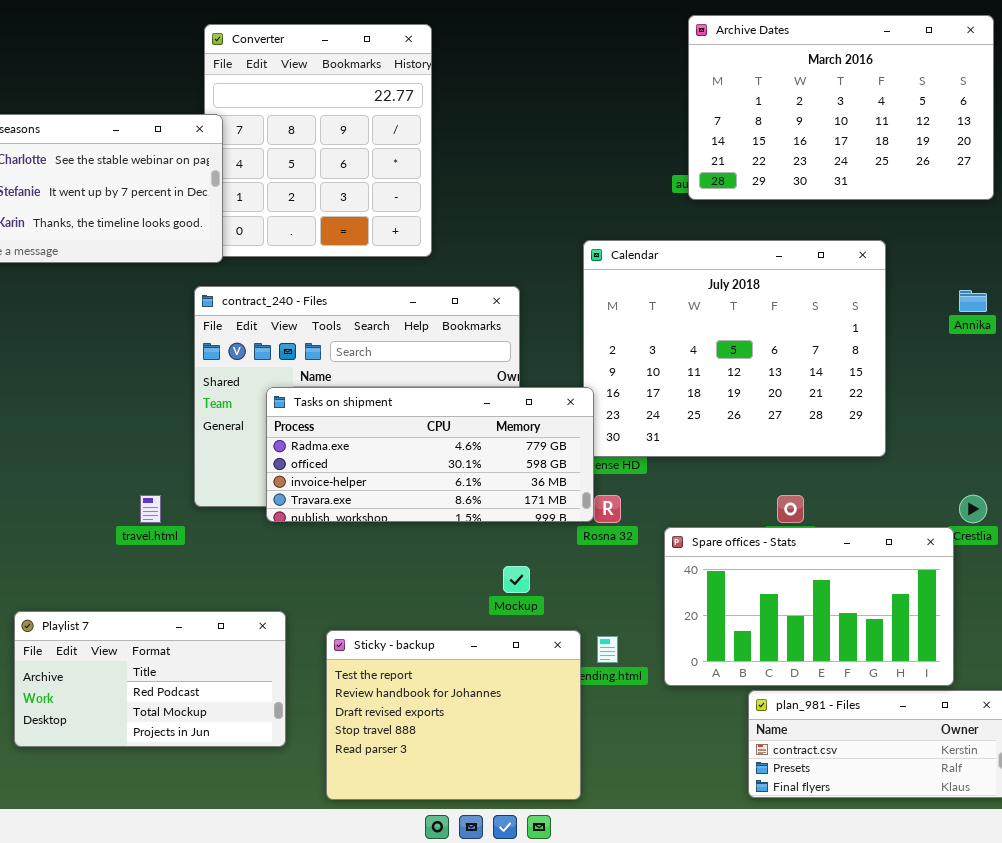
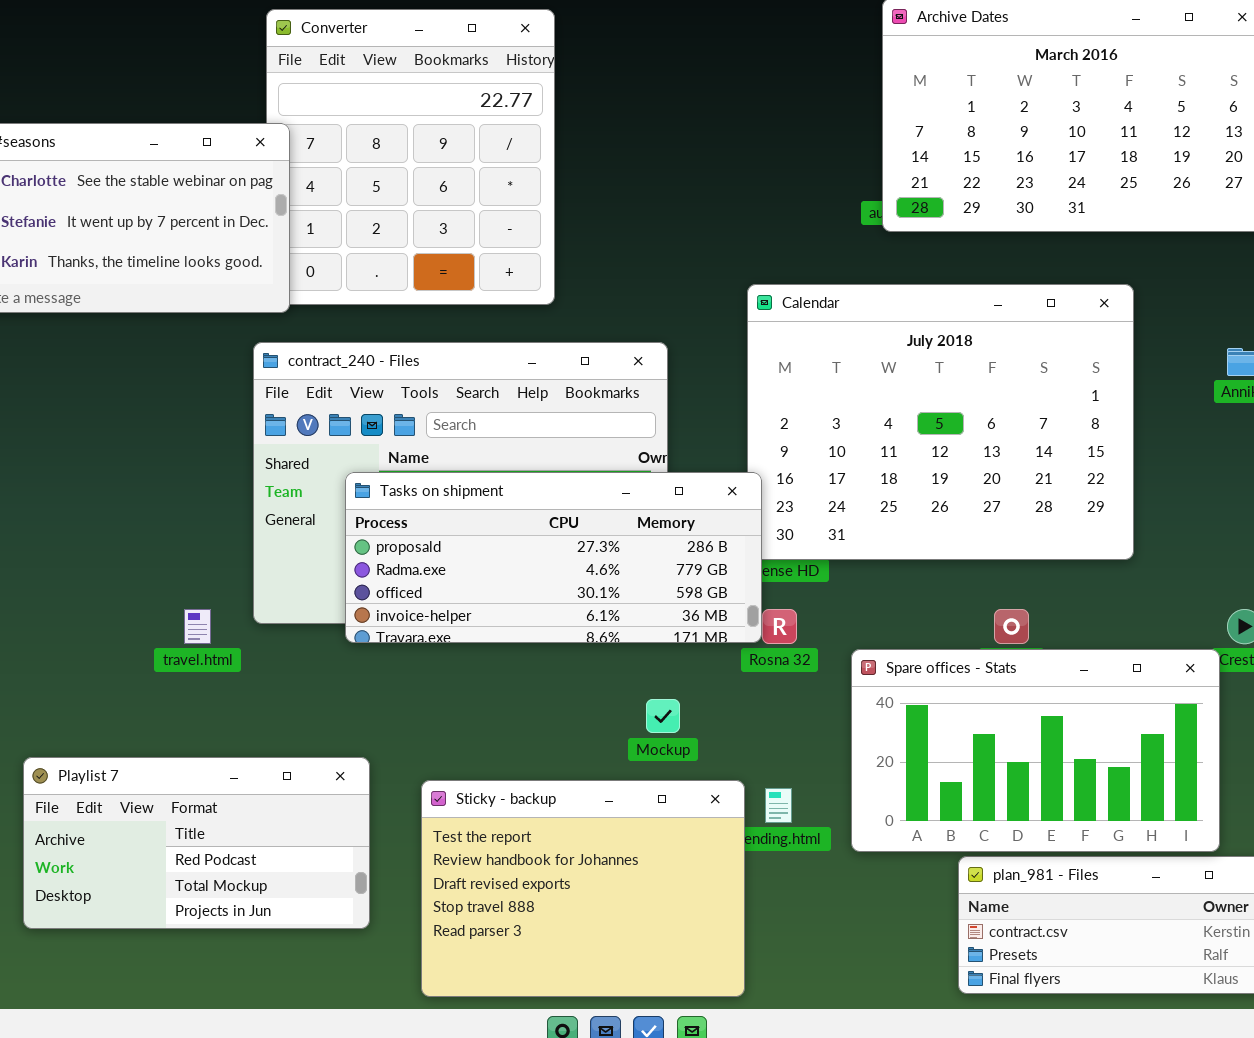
Tasks on shipment: [266,387,594,522] -> [345,472,762,643], scrolled up 1 row

